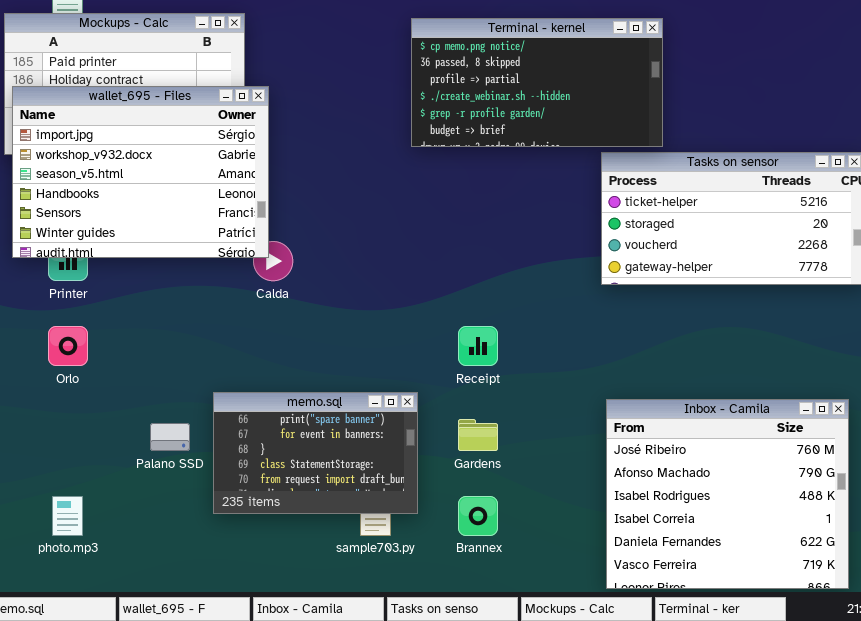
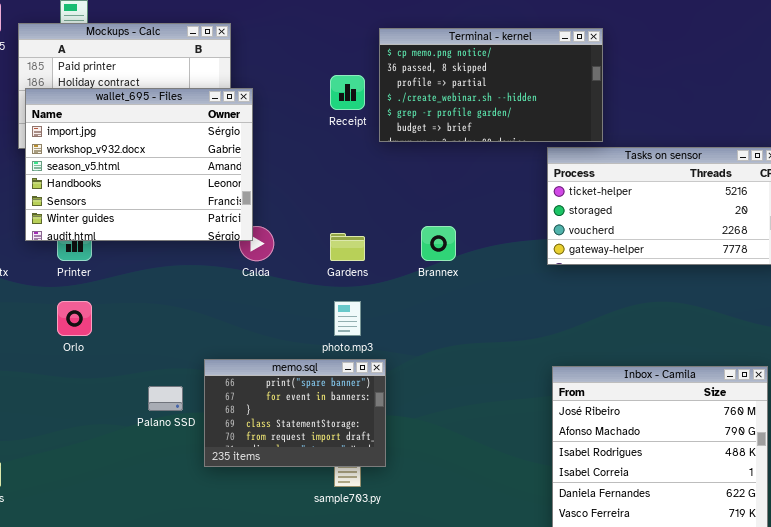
Receipt: [458,326,498,366] -> [330,75,365,110], moved
Gardens: [458,419,498,451] -> [330,233,365,261], moved
photo.mp3: [52,496,83,536] -> [334,301,361,336], moved
Brannex: [458,496,498,536] -> [421,226,456,261], moved

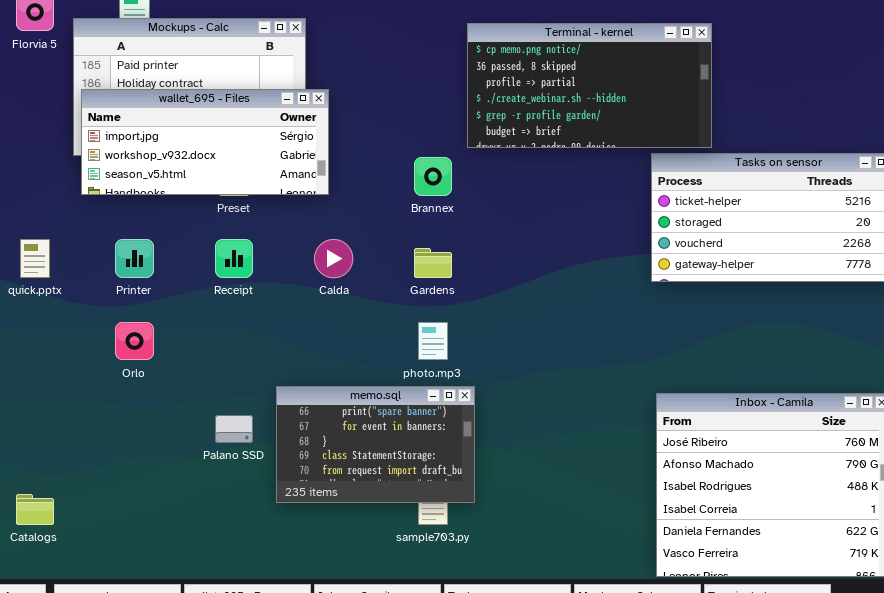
Receipt: [330,75,365,110] -> [215,239,253,278], moved
wallet_695 - Files: [25,88,253,241] -> [81,89,329,195], resized
Brannex: [421,226,456,261] -> [414,157,452,196], moved

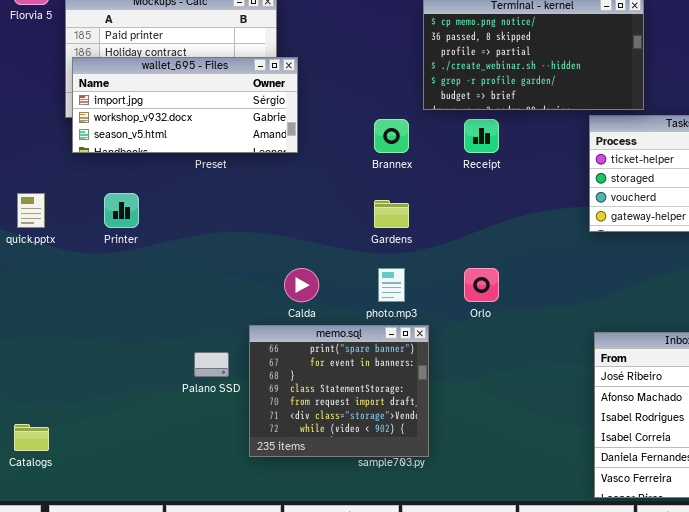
Receipt: [215,239,253,278] -> [464,119,499,153], moved
Calda: [314,239,353,278] -> [284,268,319,302], moved
Orlo: [115,322,154,360] -> [464,268,499,302], moved
memo.sql: [276,386,475,503] -> [249,325,429,457], resized

